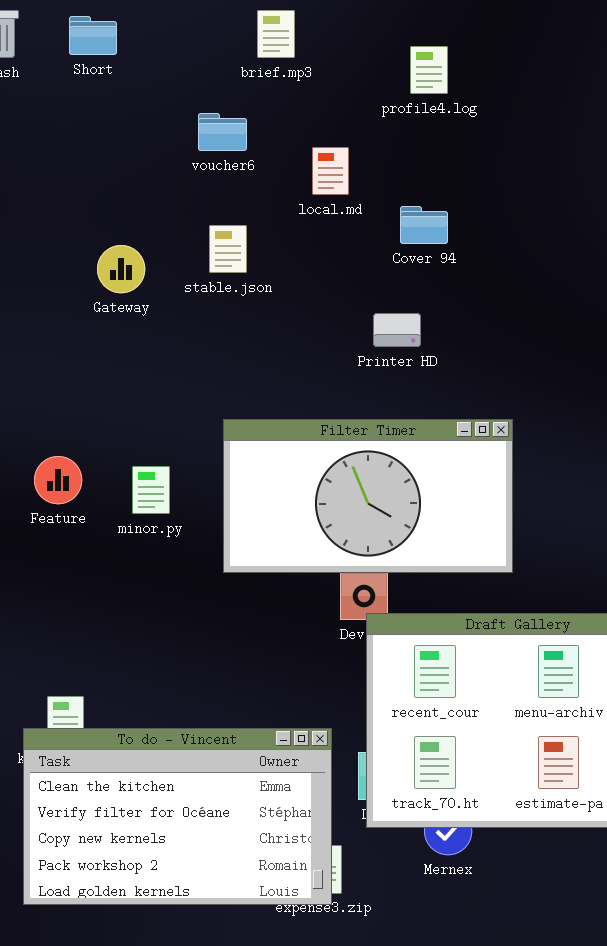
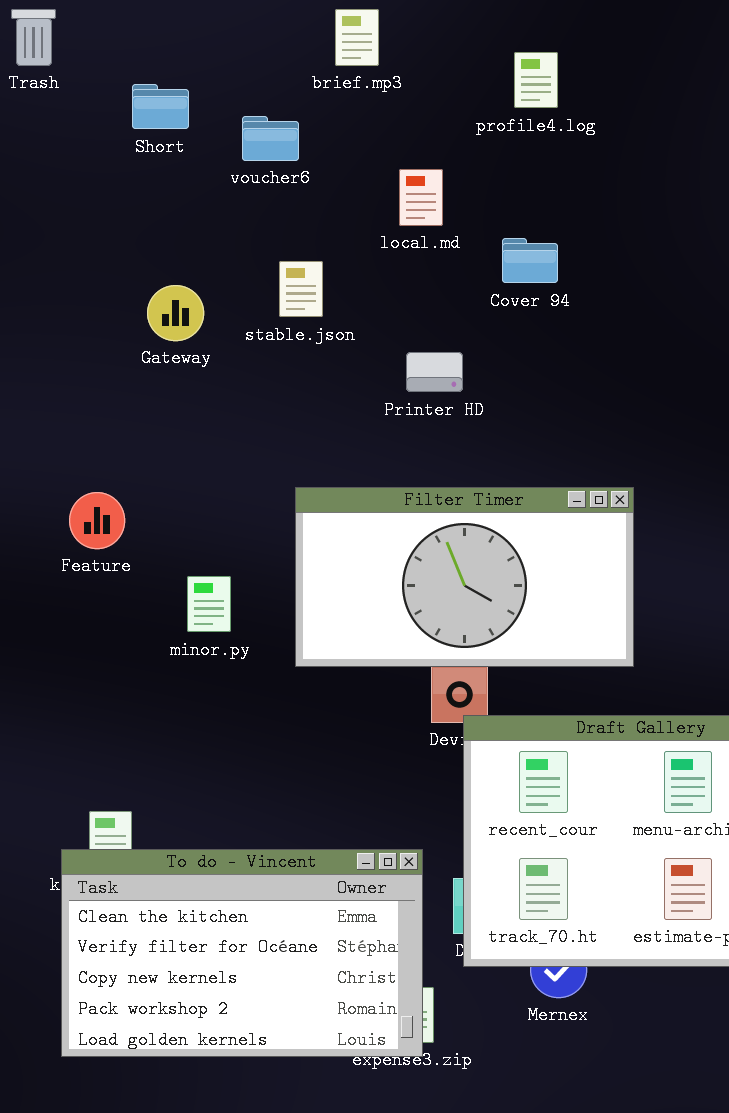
Short: [69,16,117,55] -> [132,84,189,129], moved
voucher6: [198,113,247,151] -> [242,116,299,161], moved
Printer HD: [373,313,421,347] -> [406,352,463,392], moved
Feature: [34,456,82,504] -> [69,492,125,549], moved
minor.py: [132,466,170,514] -> [187,576,231,632], moved

